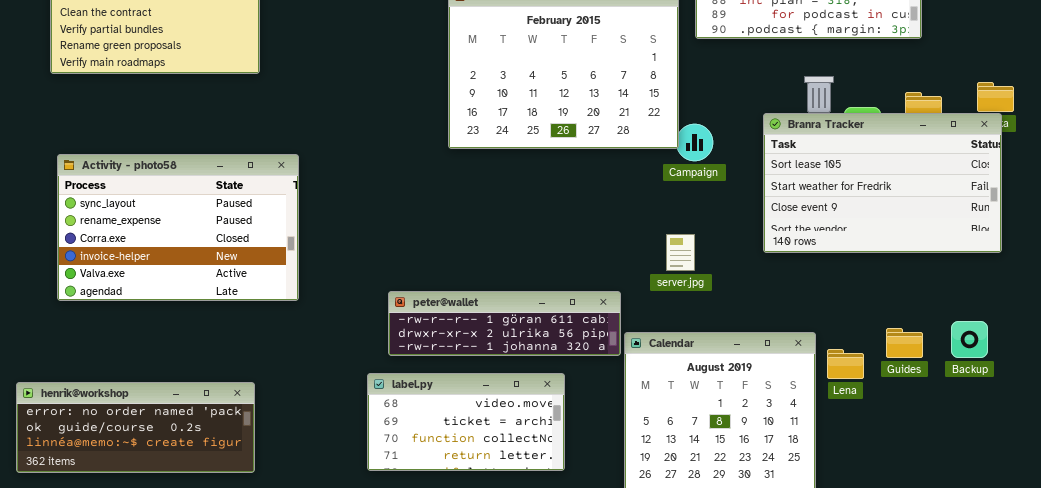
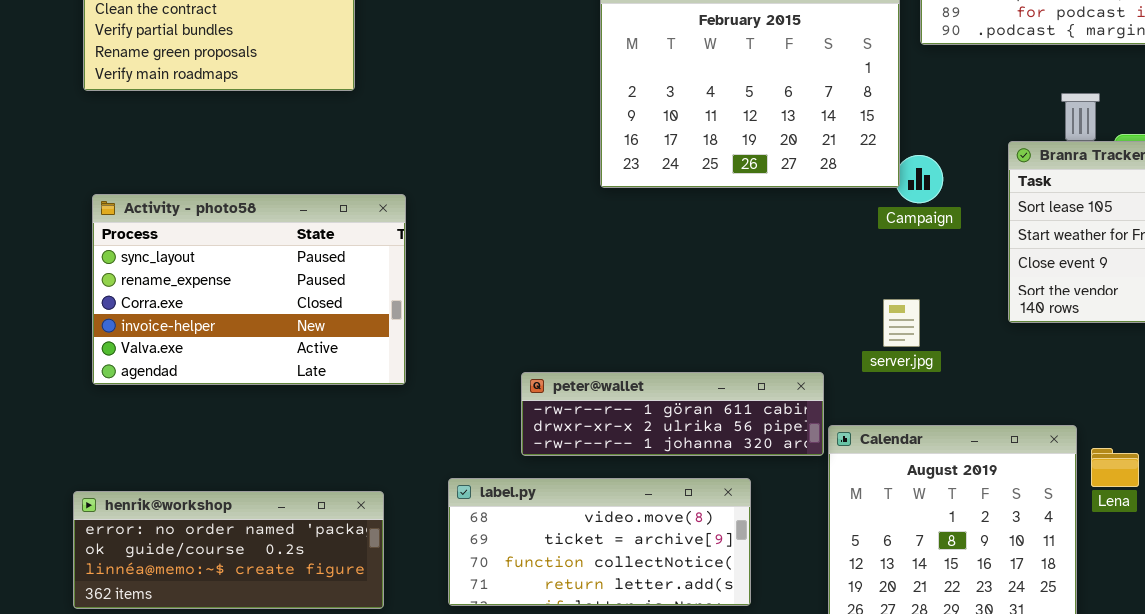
label.py: [367,373,565,471] -> [448,478,751,606], resized
henrik@workshop: [16,382,255,473] -> [73,491,384,609], moved

